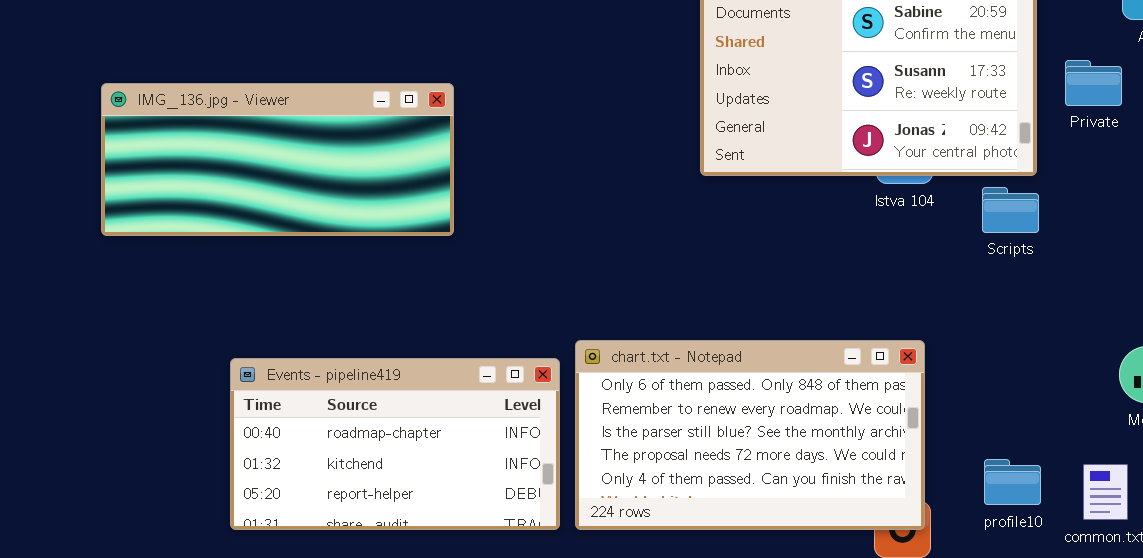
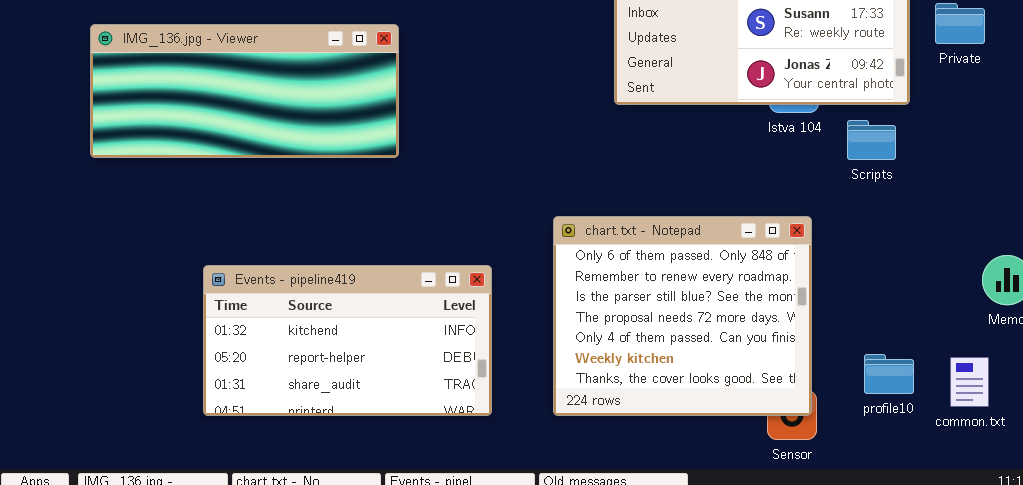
Scripts: [982,187,1039,233] -> [847,120,896,160], moved
chart.txt - Notepad: [575,340,925,530] -> [553,216,812,416], resized
Events - pipeline419: [230,358,560,530] -> [203,265,492,416], scrolled down 1 row

